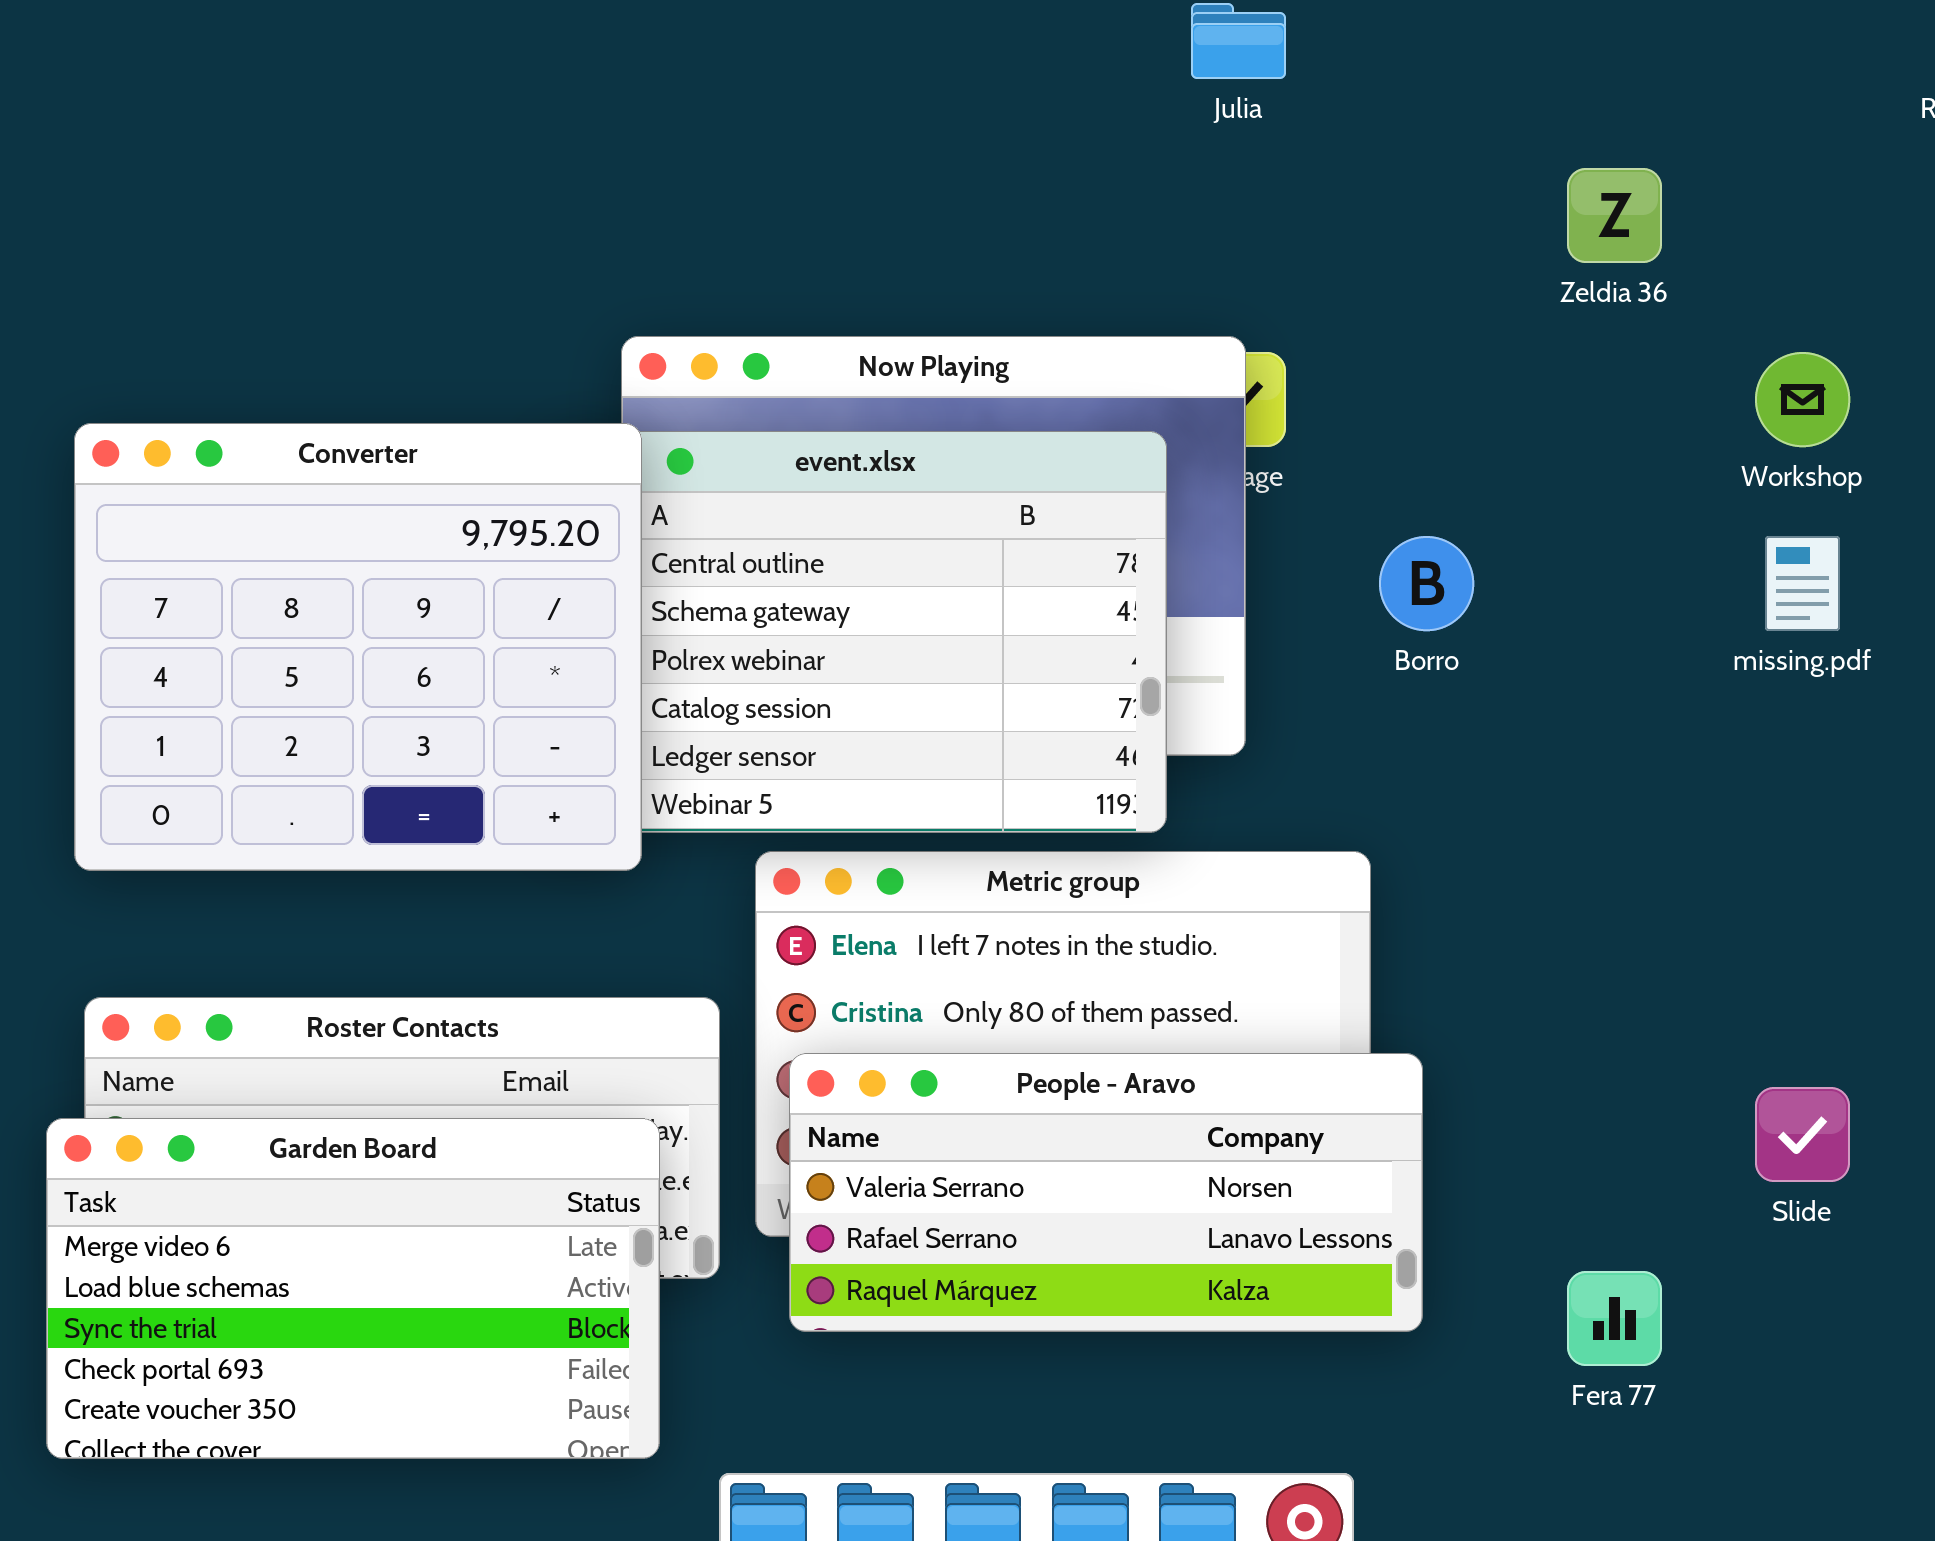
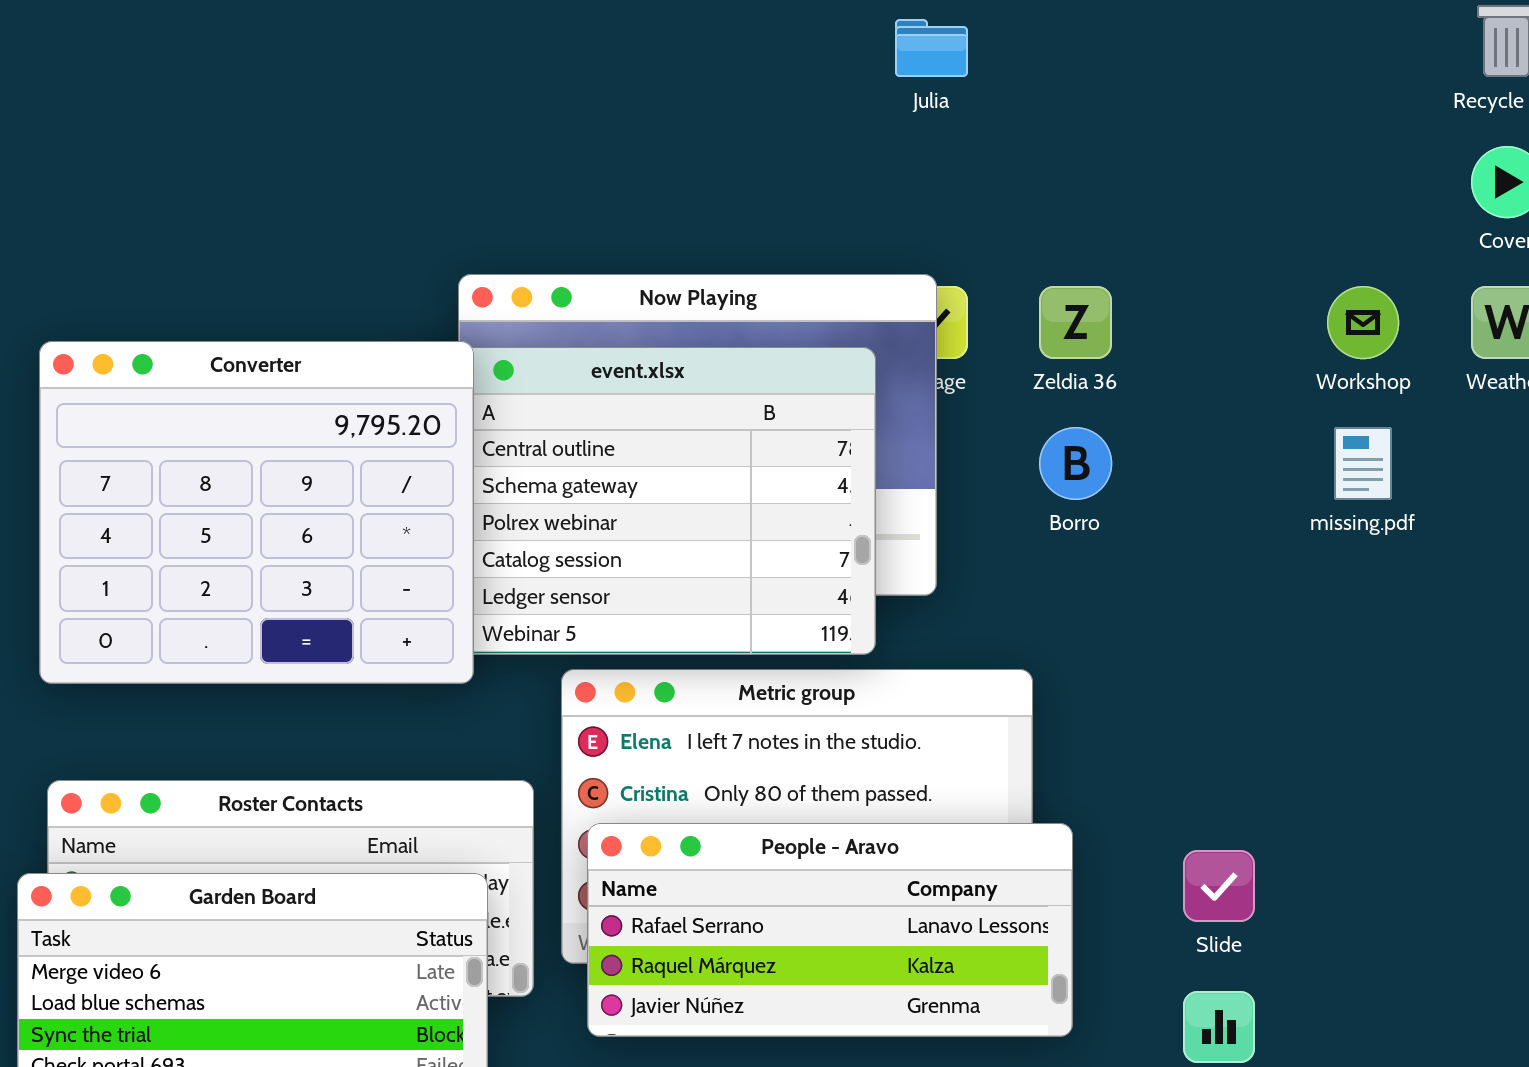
Zeldia 36: [1567,168,1662,263] -> [1039,286,1112,359], moved
People - Aravo: [789,1053,1423,1332] -> [587,823,1073,1037], scrolled down 1 row
Slide: [1755,1087,1850,1182] -> [1183,850,1255,922], moved

